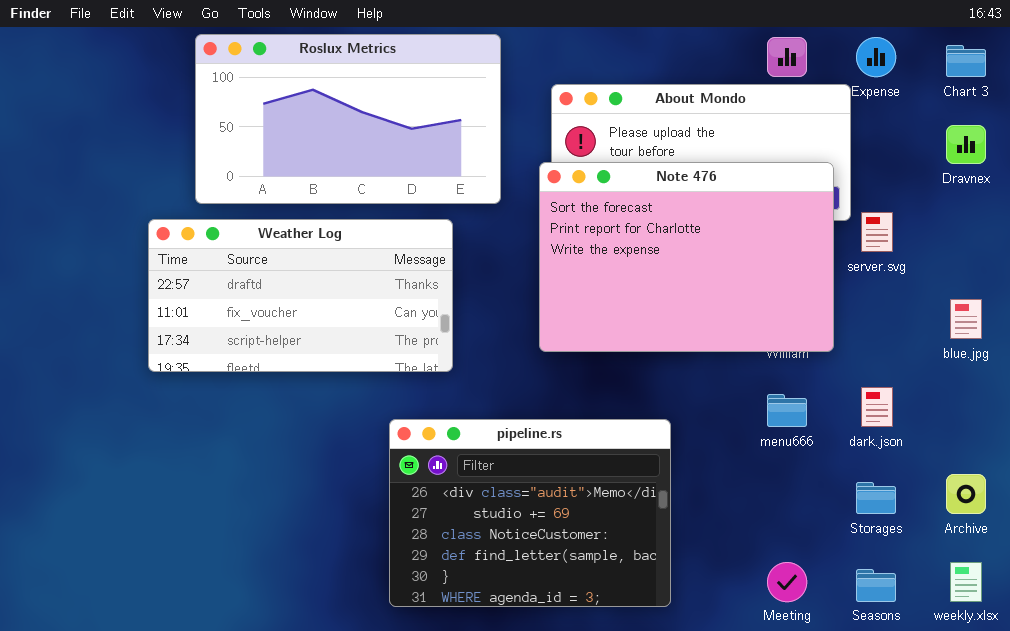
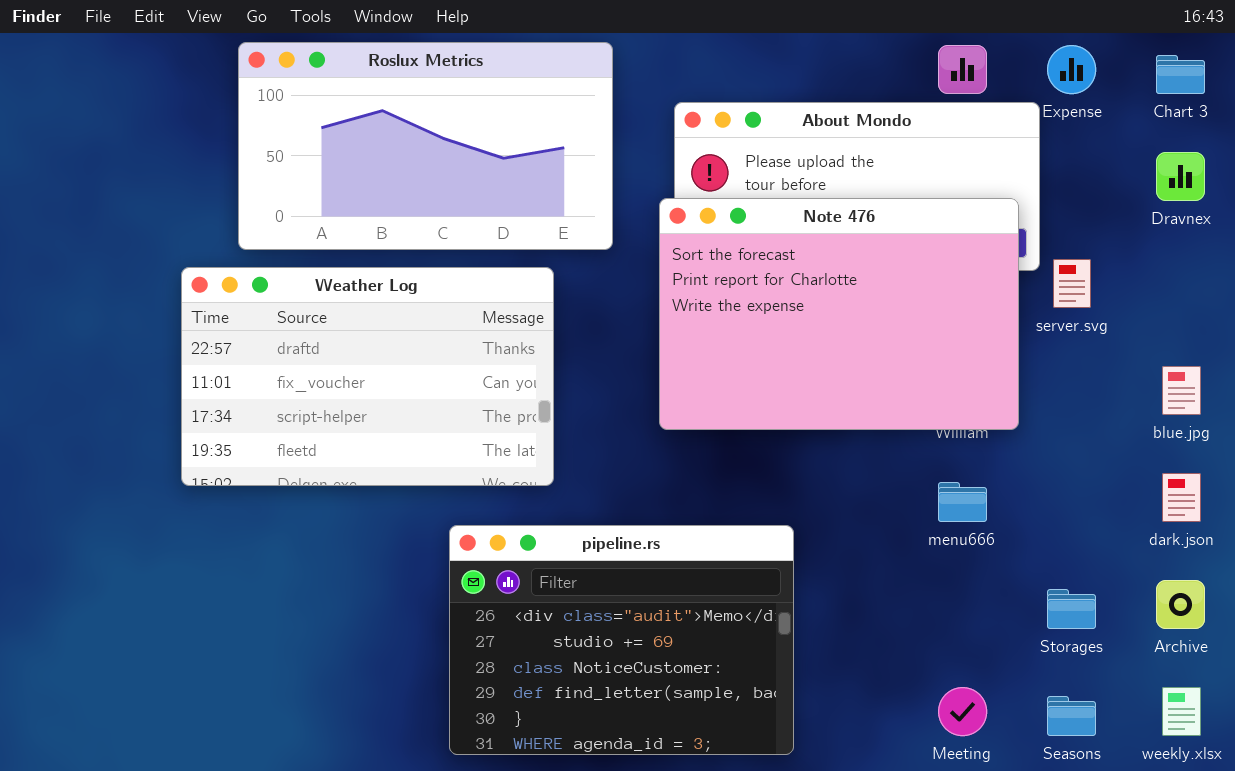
Weather Log: [148,219,453,372] -> [181,267,554,486], resized
dark.json: [861,387,893,427] -> [1162,473,1201,522], moved
pipeline.rs: [389,419,671,607] -> [449,525,794,755], moved

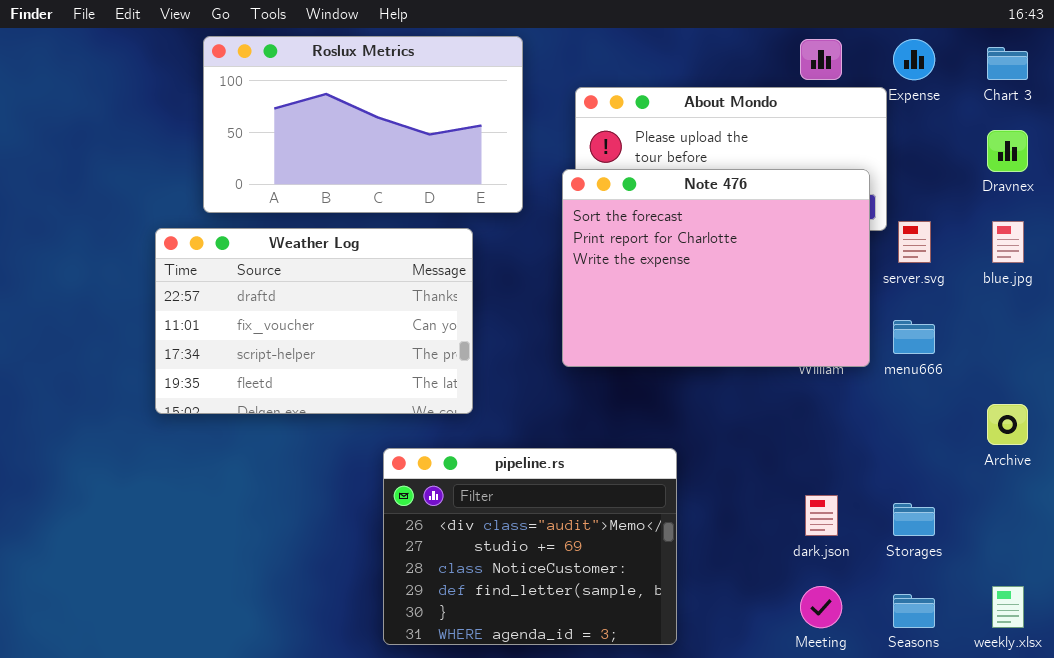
blue.jpg: [1162,366,1201,415] -> [992,221,1024,263], moved
dark.json: [1162,473,1201,522] -> [805,495,838,536], moved
menu666: [938,482,987,522] -> [893,320,935,354], moved
Archive: [1156,580,1205,629] -> [987,404,1028,445], moved

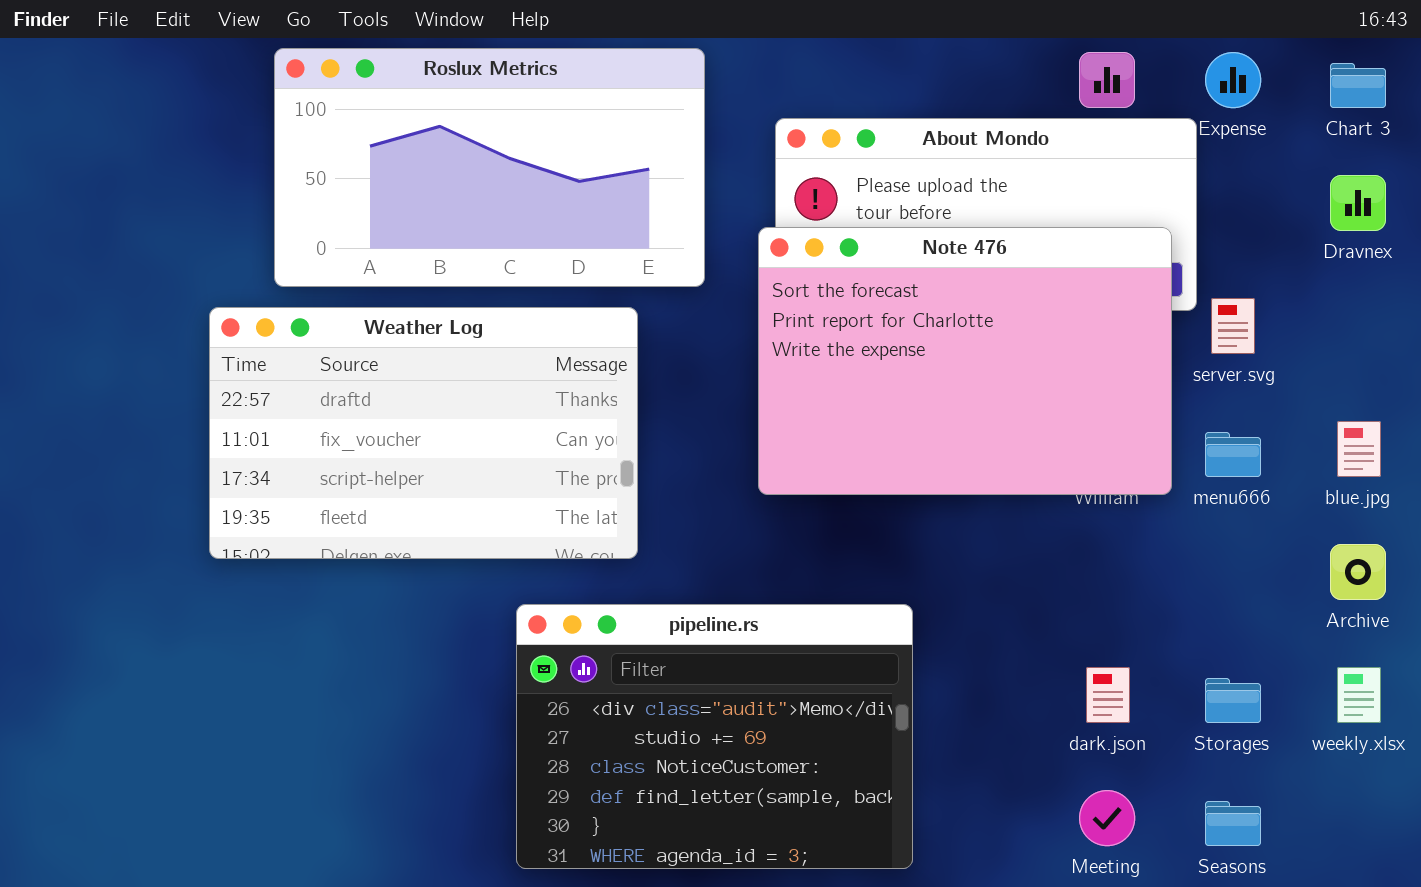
blue.jpg: [992,221,1024,263] -> [1337,421,1381,477], moved
weekly.xlsx: [992,586,1024,628] -> [1337,667,1381,723], moved

